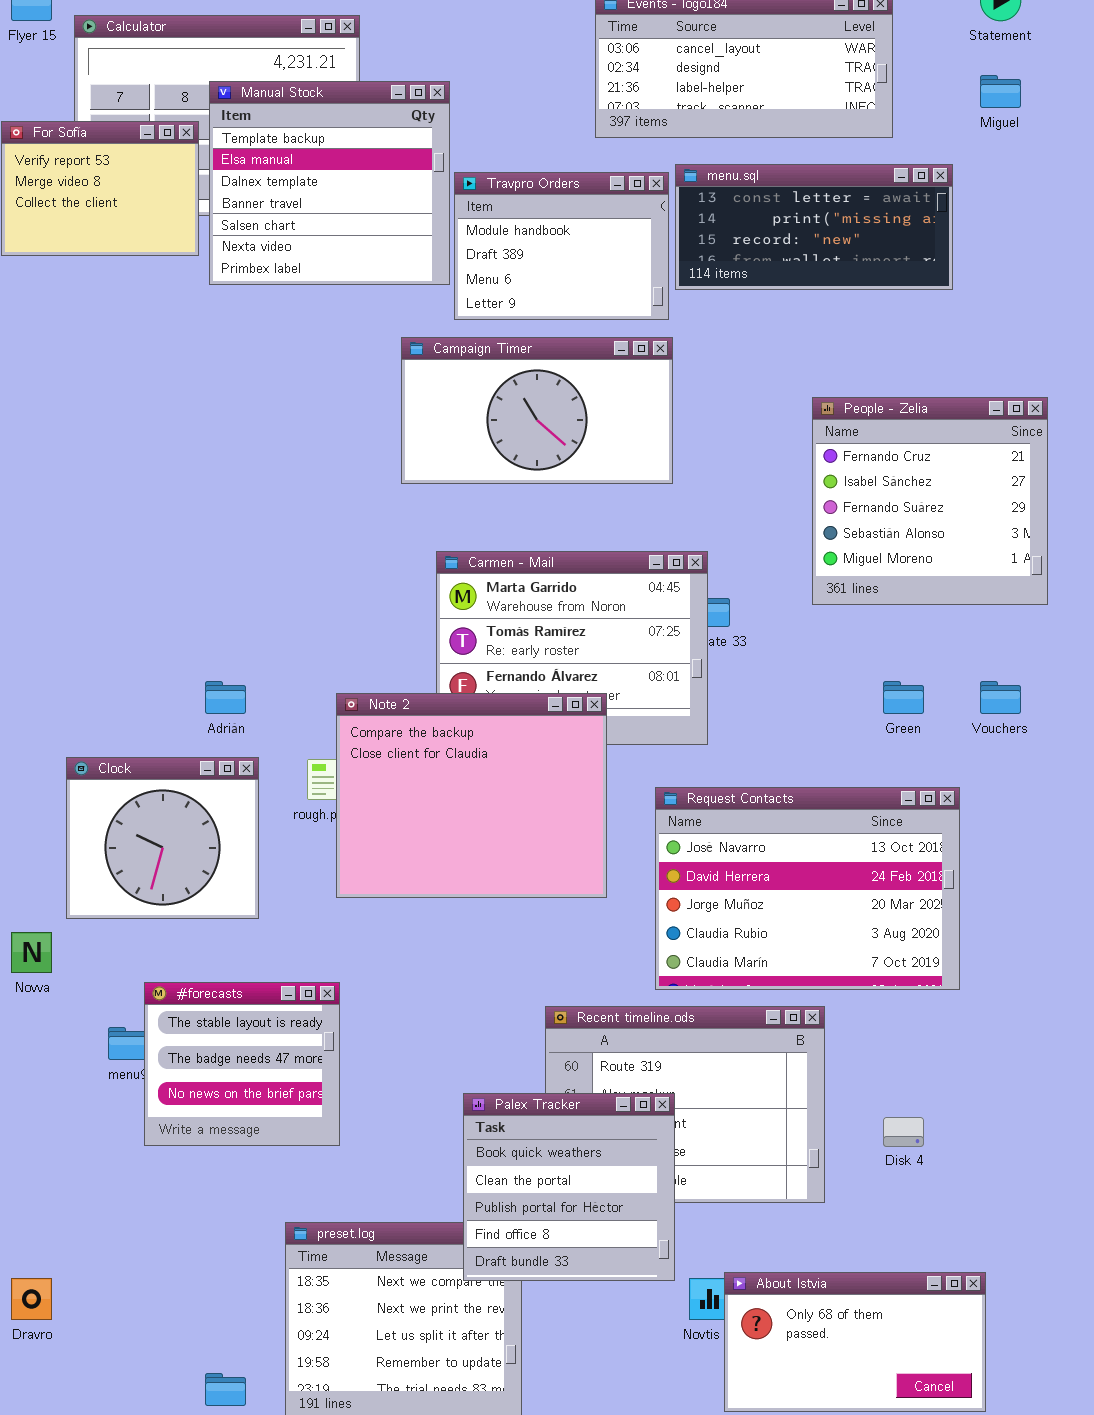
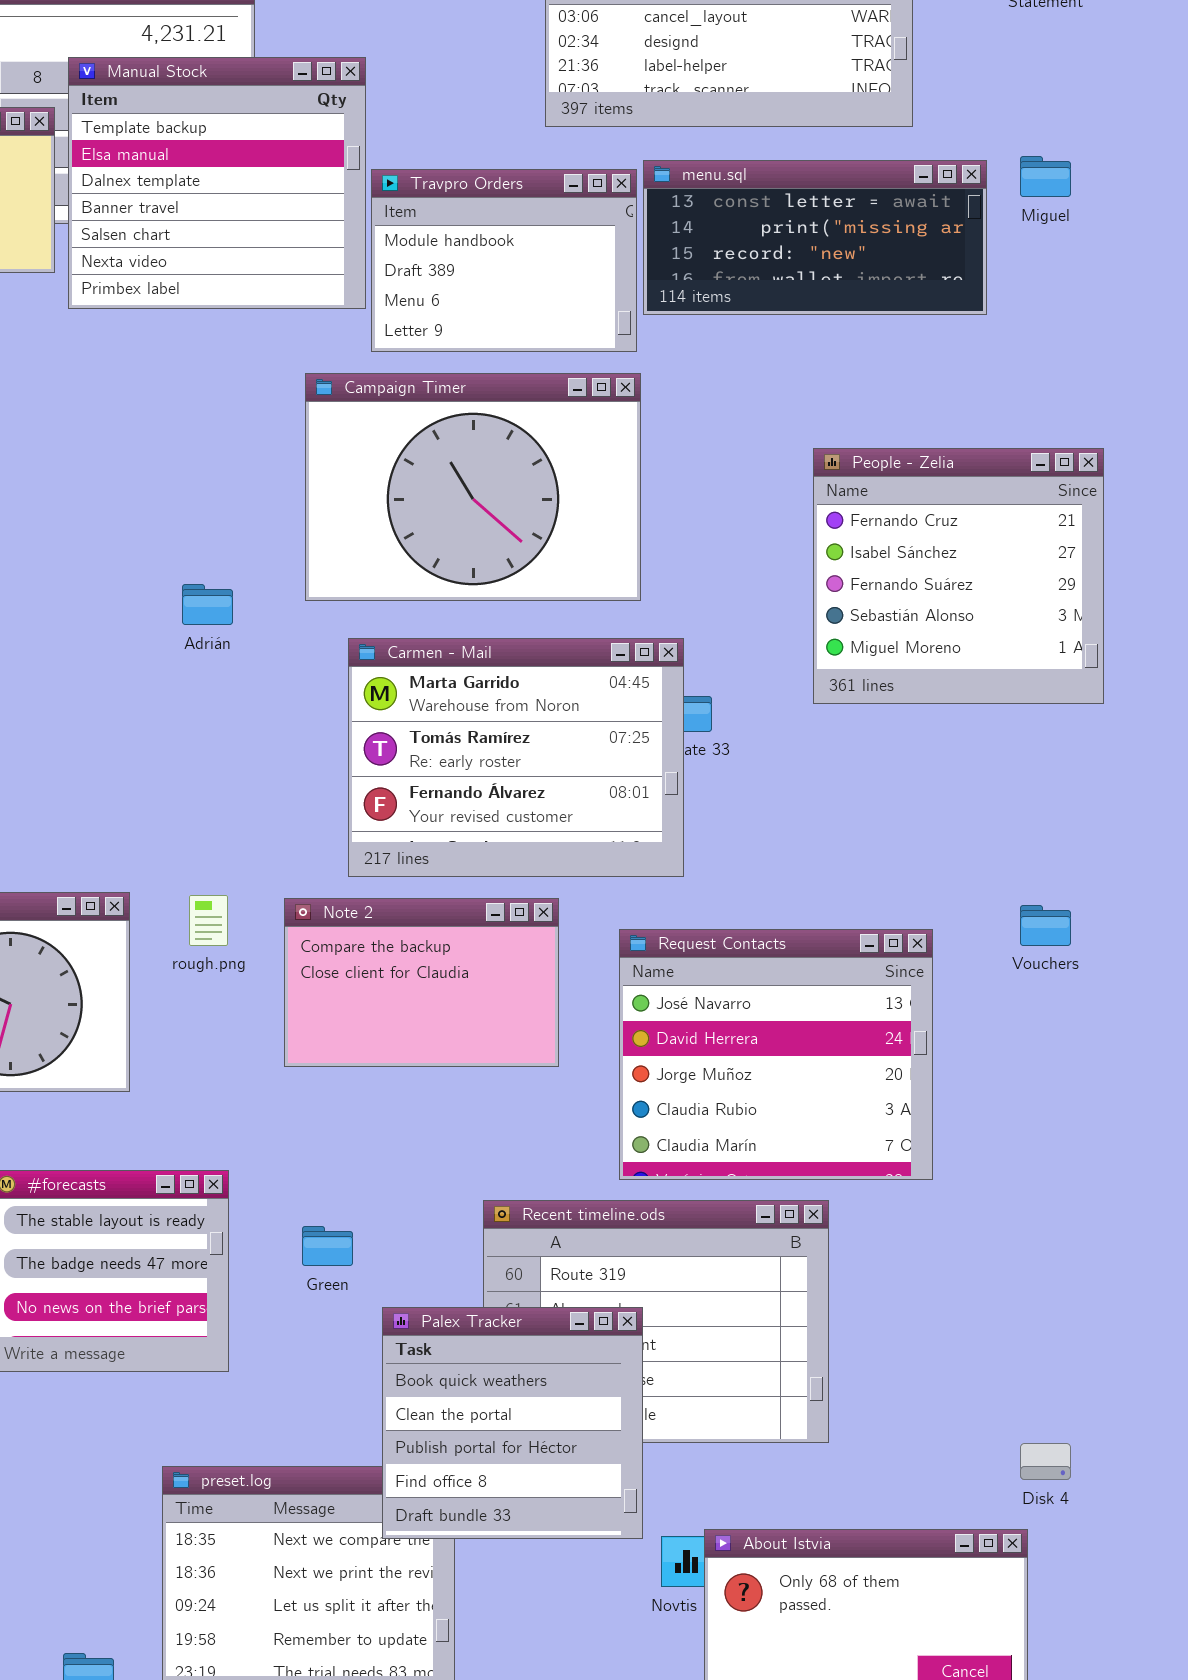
Miguel: [980,75,1021,108] -> [1020,156,1071,197], moved
Campaign Timer: [401,337,673,484] -> [305,373,641,601], resized
Adrián: [205,681,246,714] -> [182,584,233,625], moved
Green: [883,681,924,714] -> [302,1226,353,1266], moved
Vouchers: [980,681,1021,714] -> [1020,905,1071,946], moved
Note 2: [336,693,607,898] -> [284,898,559,1067], resized
Request Contacts: [655,787,960,990] -> [619,929,933,1180], resized
Disk 4: [883,1117,924,1147] -> [1020,1443,1071,1480], moved

